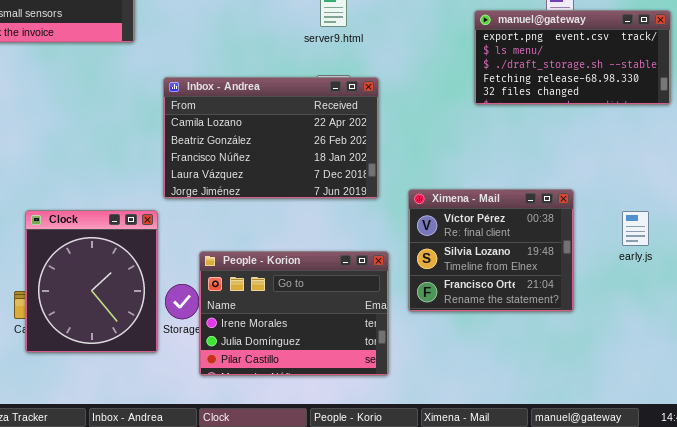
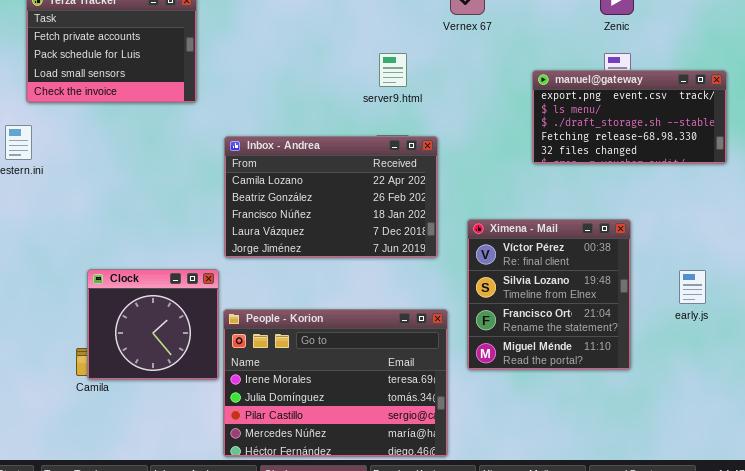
Ximena - Mail: [408,189,574,312] -> [467,219,631,370], resized
Clock: [25,210,158,353] -> [87,269,219,380], resized
People - Korion: [199,251,389,376] -> [223,309,448,457], resized

